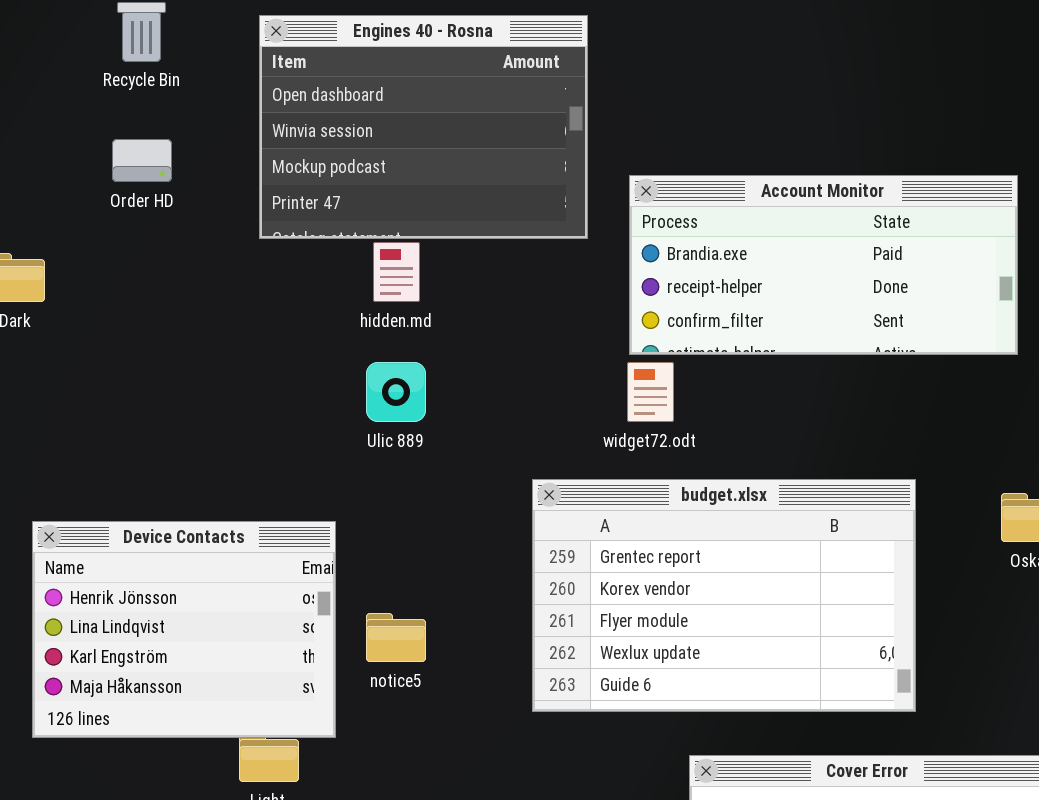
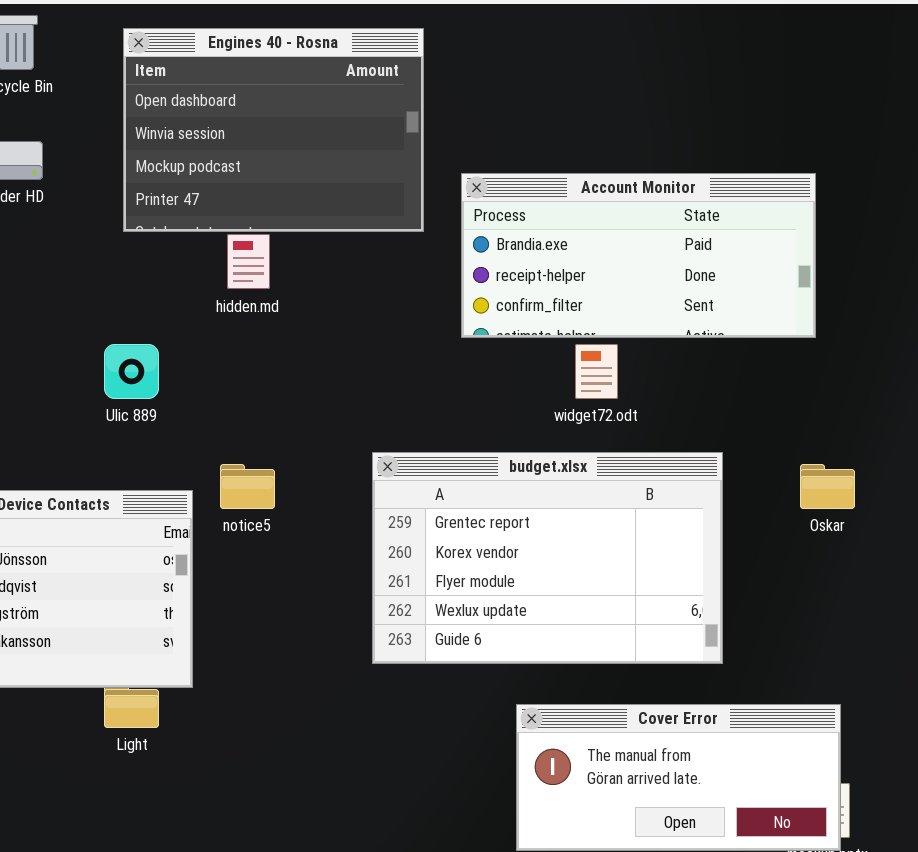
Ulic 889: [366,362,426,422] -> [104,344,159,399], moved
widget72.odt: [627,362,674,422] -> [575,344,618,399], moved
notice5: [366,613,426,662] -> [220,464,275,509], moved

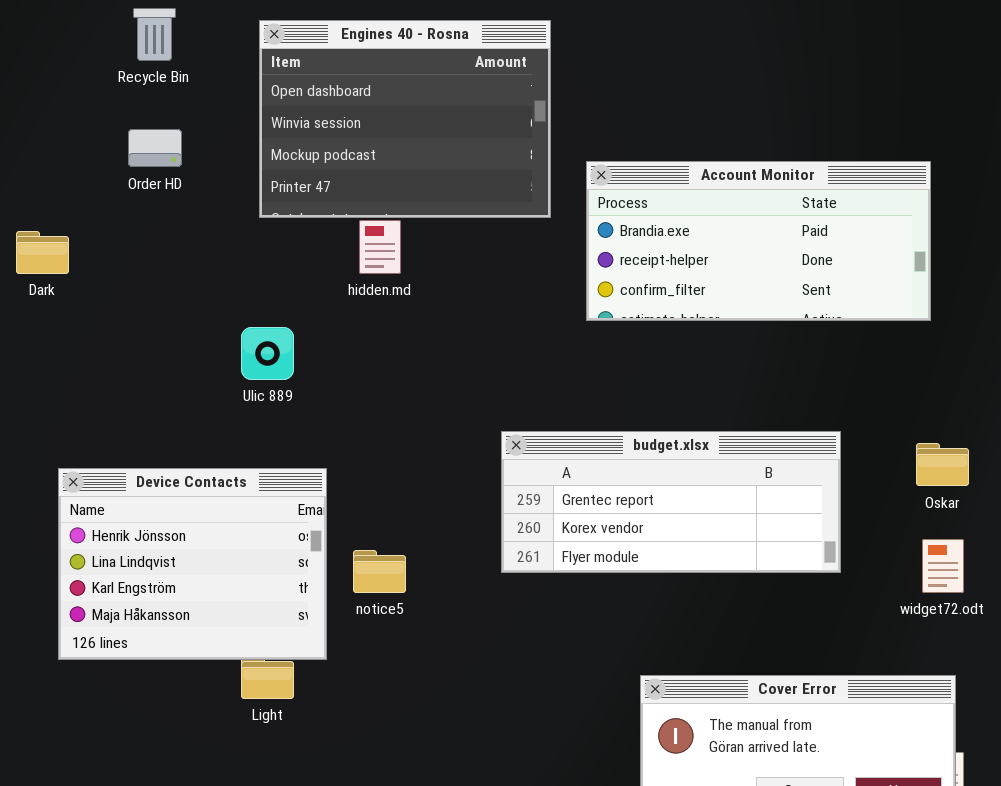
widget72.odt: [575,344,618,399] -> [922,539,964,593], moved
budget.xlsx: [372,452,723,664] -> [501,431,841,573], resized
notice5: [220,464,275,509] -> [353,550,406,593], moved

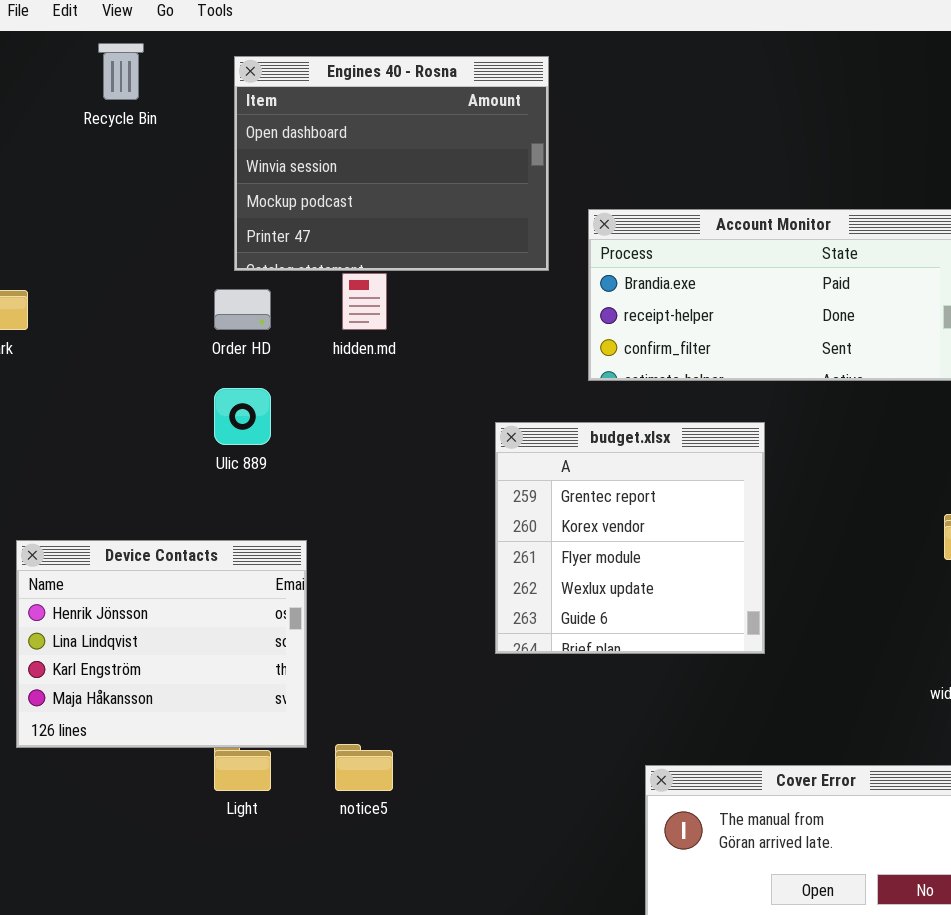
Order HD: [128,129,182,167] -> [214,289,271,330], moved
budget.xlsx: [501,431,841,573] -> [495,422,765,654], resized
notice5: [353,550,406,593] -> [335,744,393,791], moved

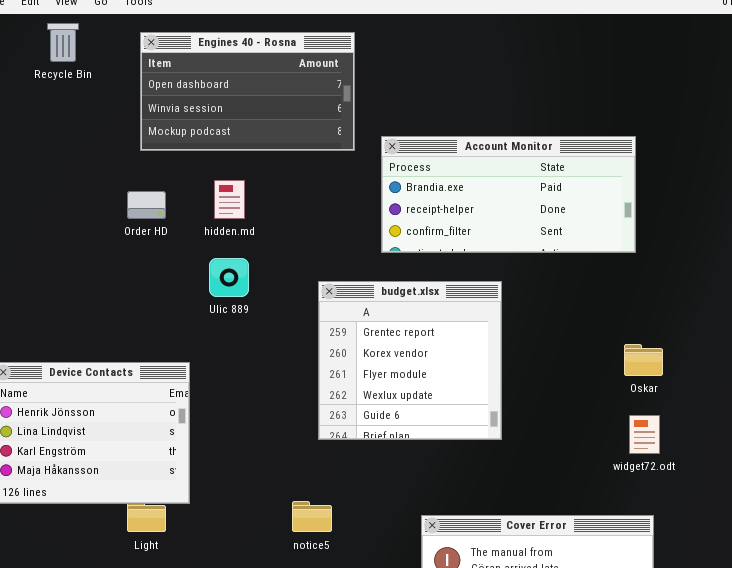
Engines 40 - Rosna: [234,56,549,271] -> [140,32,355,151], resized
Ulic 889: [214,388,271,445] -> [209,258,249,297], moved
notice5: [335,744,393,791] -> [292,501,332,532], moved

